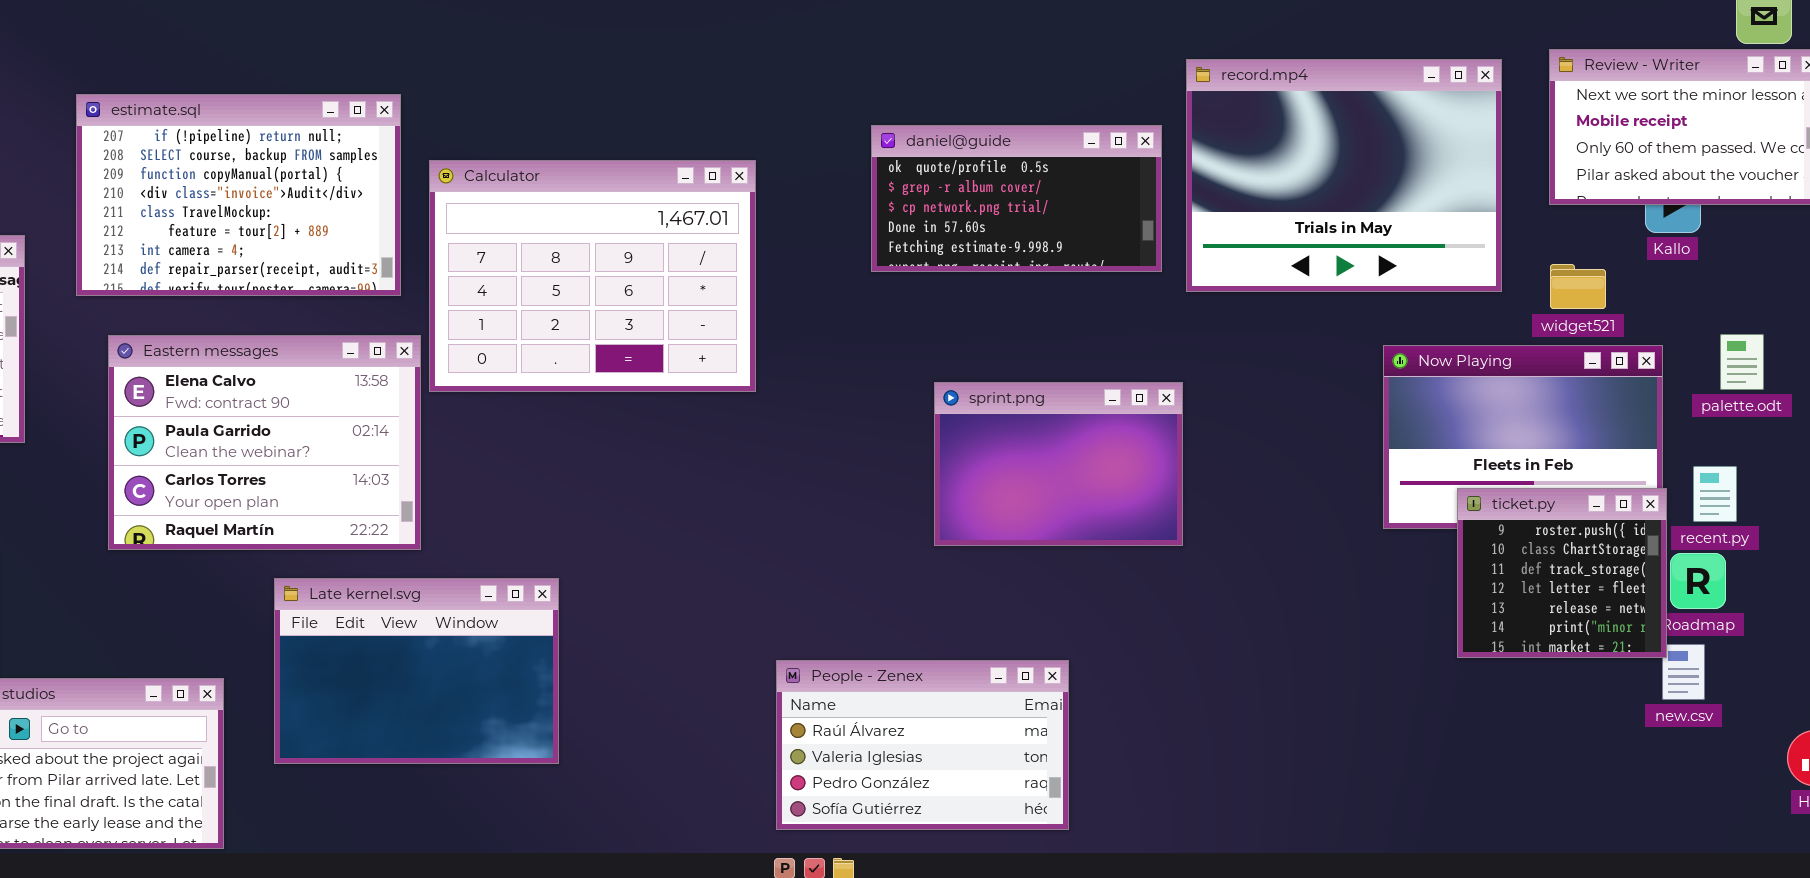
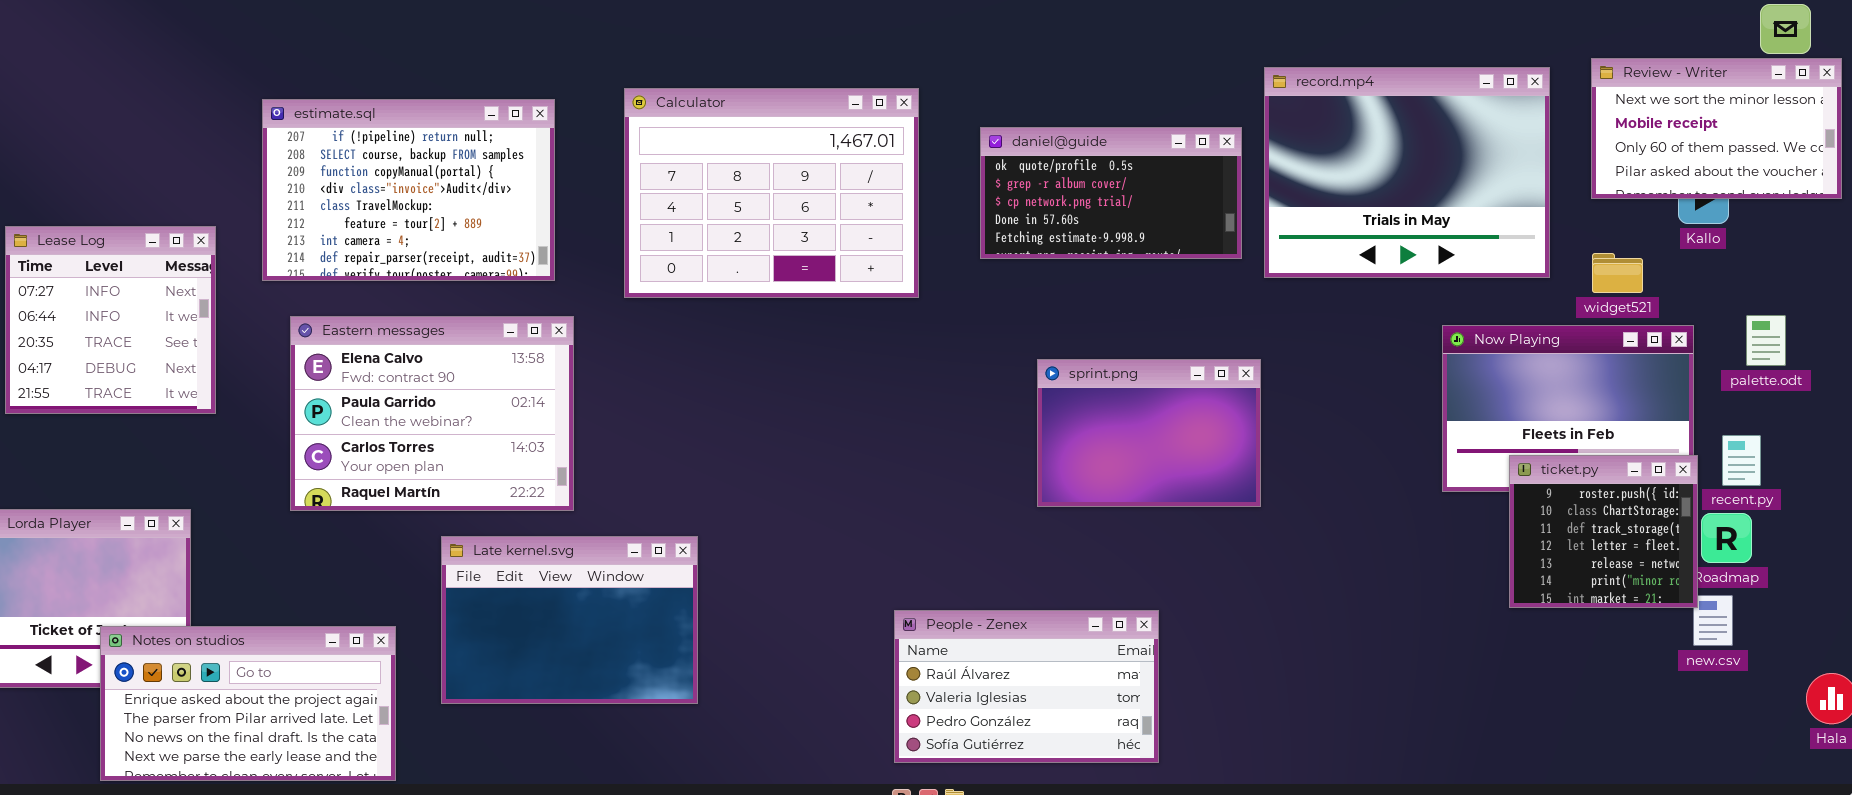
Calculator: [429,160,756,392] -> [624,88,919,298], moved

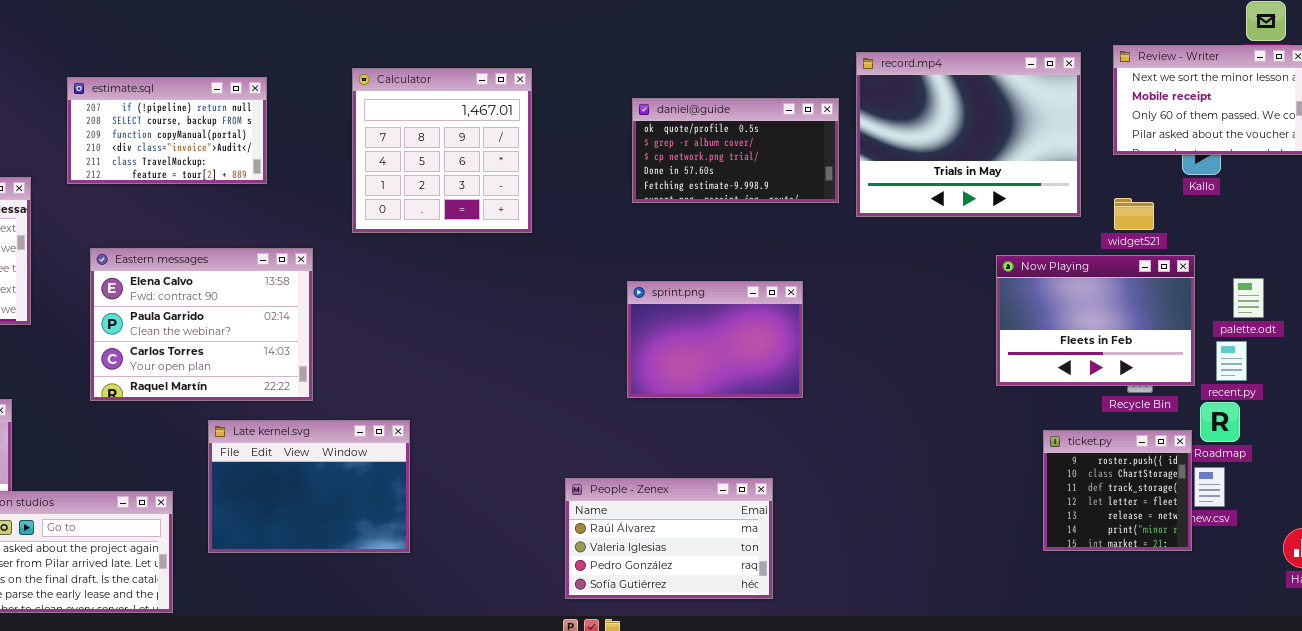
Calculator: [624,88,919,298] -> [352,68,532,233], resized
estimate.sql: [262,99,555,281] -> [67,77,267,184], resized
palette.odt: [1746,315,1786,366] -> [1233,278,1264,318], moved
sprint.png: [1037,359,1261,507] -> [627,281,803,398], moved
ticket.py: [1509,455,1698,608] -> [1043,430,1192,551], moved

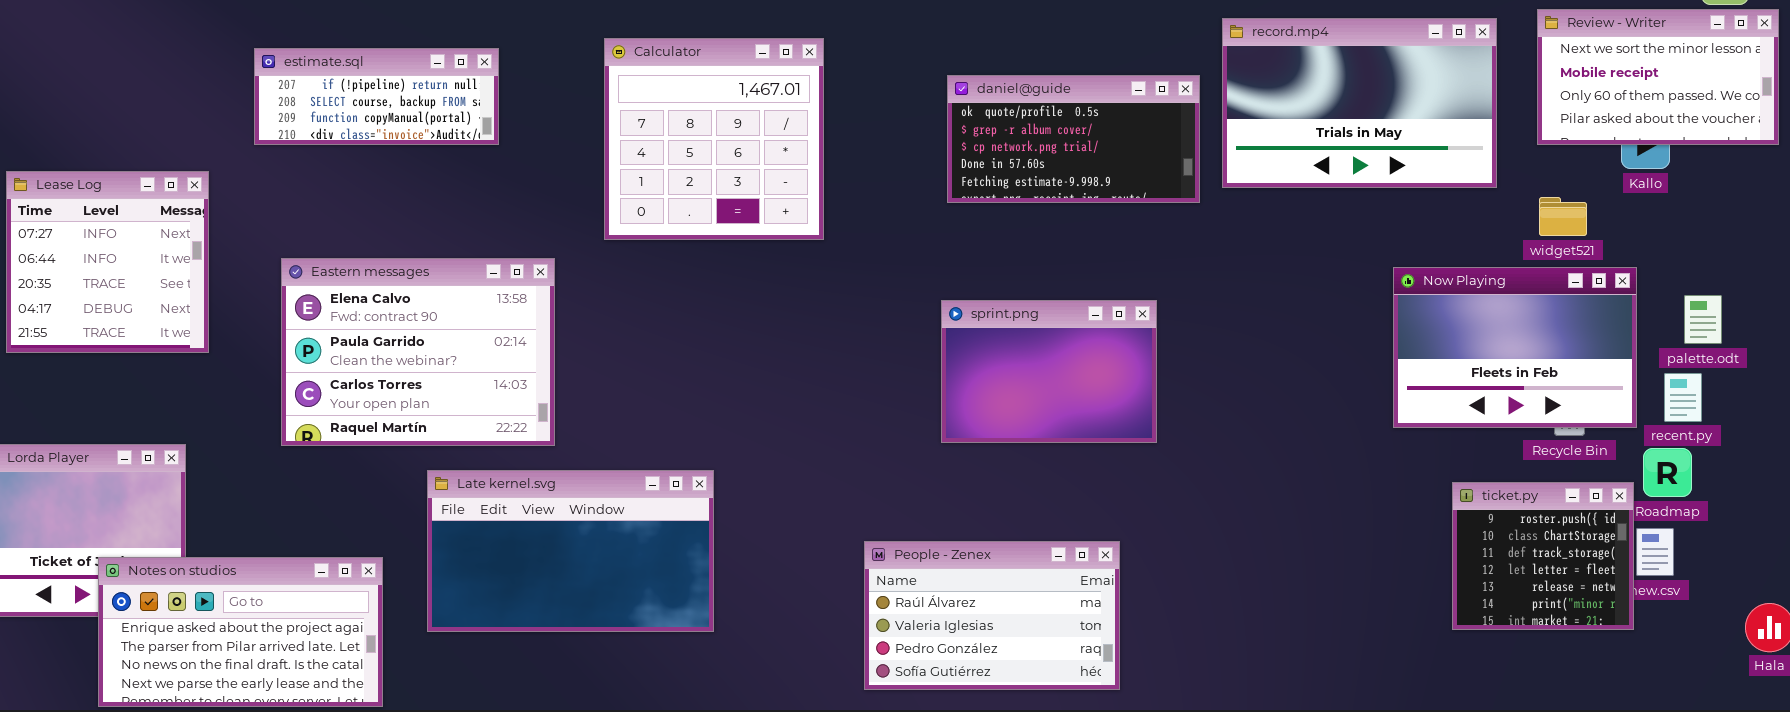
record.mp4: [856,52,1081,217] -> [1222,18,1497,188], resized
estimate.sql: [67,77,267,184] -> [254,48,499,145], resized
Late kernel.svg: [208,420,410,553] -> [427,470,714,632], resized

